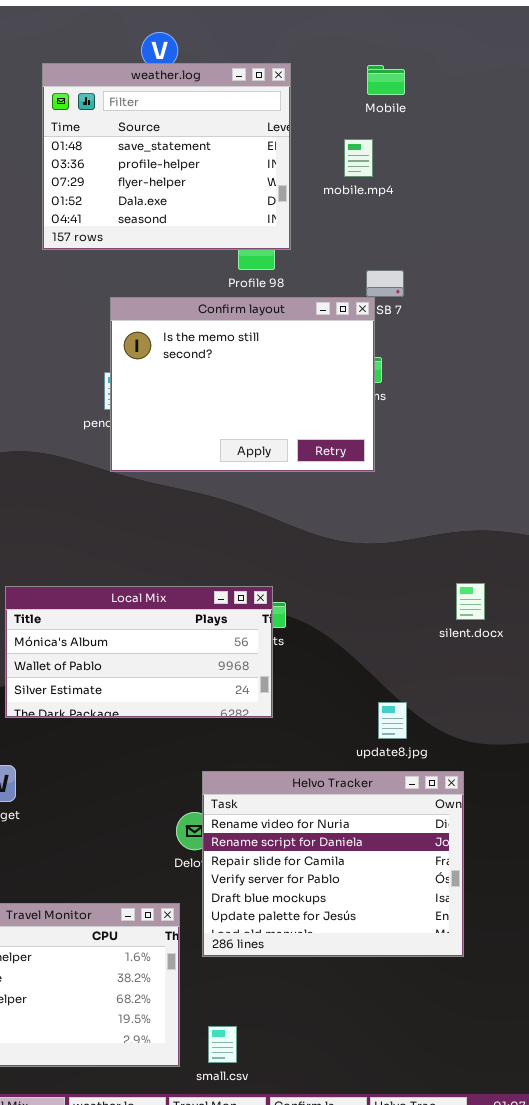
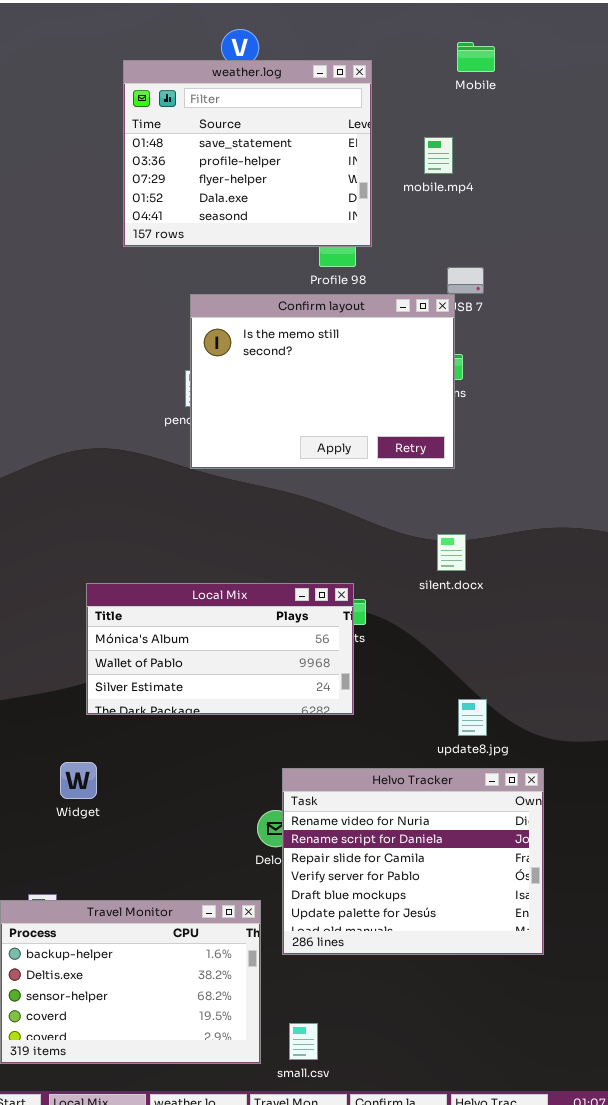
Mobile: [367,65,405,95] -> [457,42,495,72], moved
silent.docx: [456,583,485,620] -> [437,534,466,571], moved

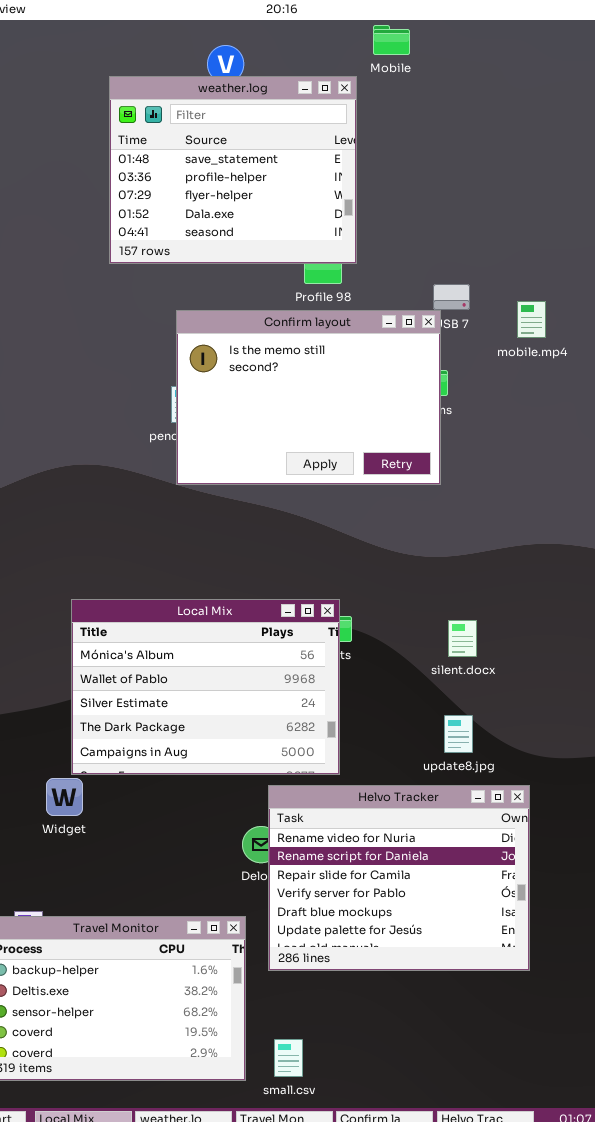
Mobile: [457,42,495,72] -> [373,25,410,55], moved
mobile.mp4: [424,137,453,174] -> [517,301,546,338], moved
silent.docx: [437,534,466,571] -> [448,620,477,657], moved
Local Mix: [86,583,354,715] -> [71,599,340,775], resized

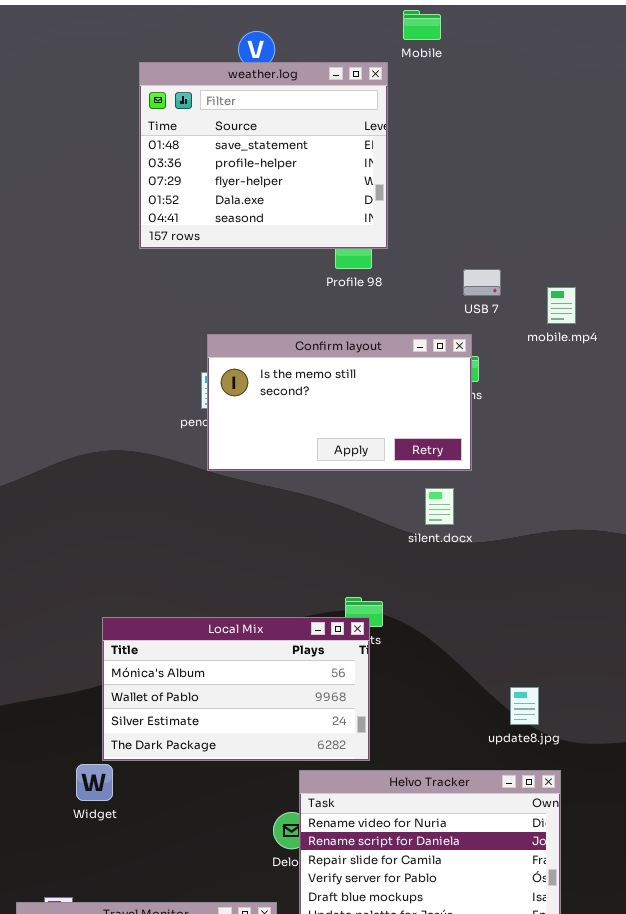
Confirm layout: [176,310,441,485] -> [207,334,472,471], resized
Local Mix: [71,599,340,775] -> [102,617,370,761], resized
silent.docx: [448,620,477,657] -> [425,488,454,525], moved
update8.jpg: [444,715,473,753] -> [510,687,539,725], moved

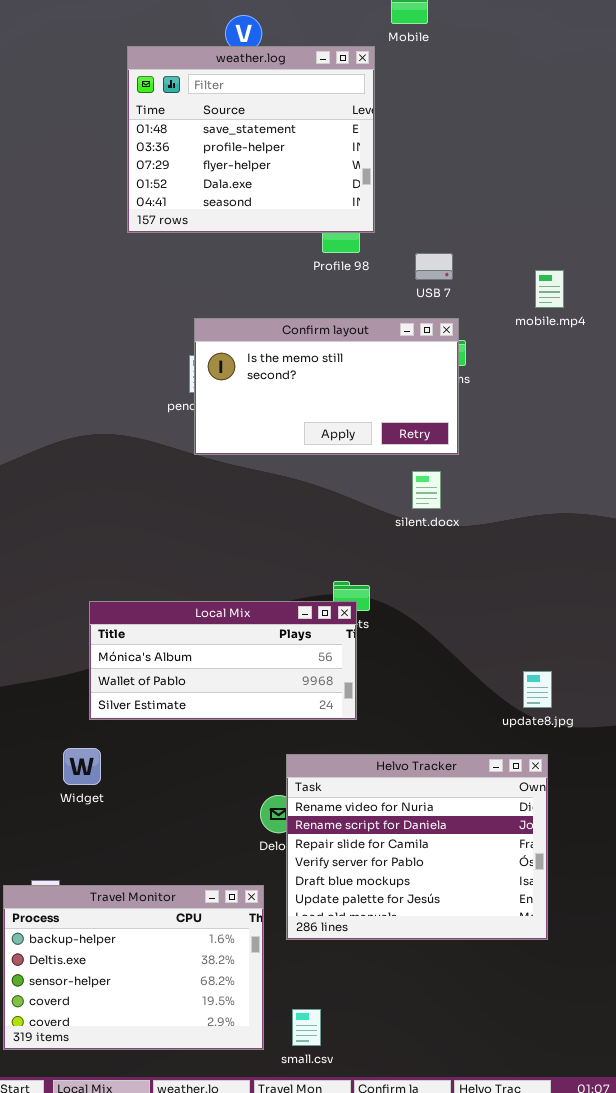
USB 7: [463,269,501,296] -> [415,253,453,280], moved
Local Mix: [102,617,370,761] -> [89,601,357,720], resized
update8.jpg: [510,687,539,725] -> [523,671,552,708], moved

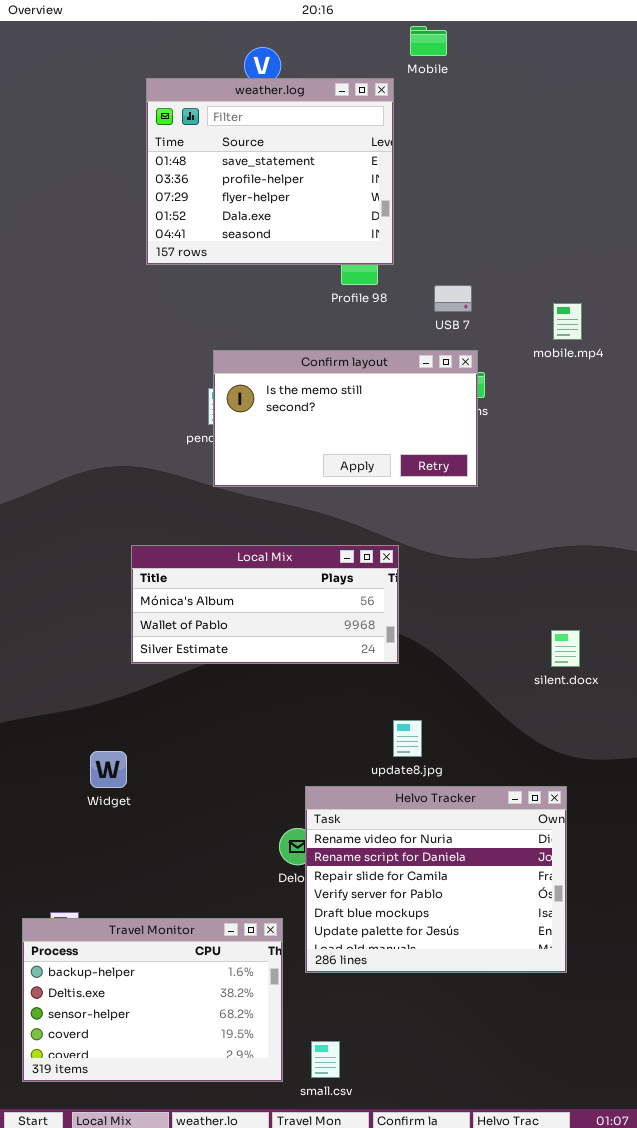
silent.docx: [412,471,441,509] -> [551,630,580,667], moved
Local Mix: [89,601,357,720] -> [131,545,399,664], moved
update8.jpg: [523,671,552,708] -> [393,720,422,757], moved
Widget: [63,748,101,785] -> [90,751,127,788], moved

